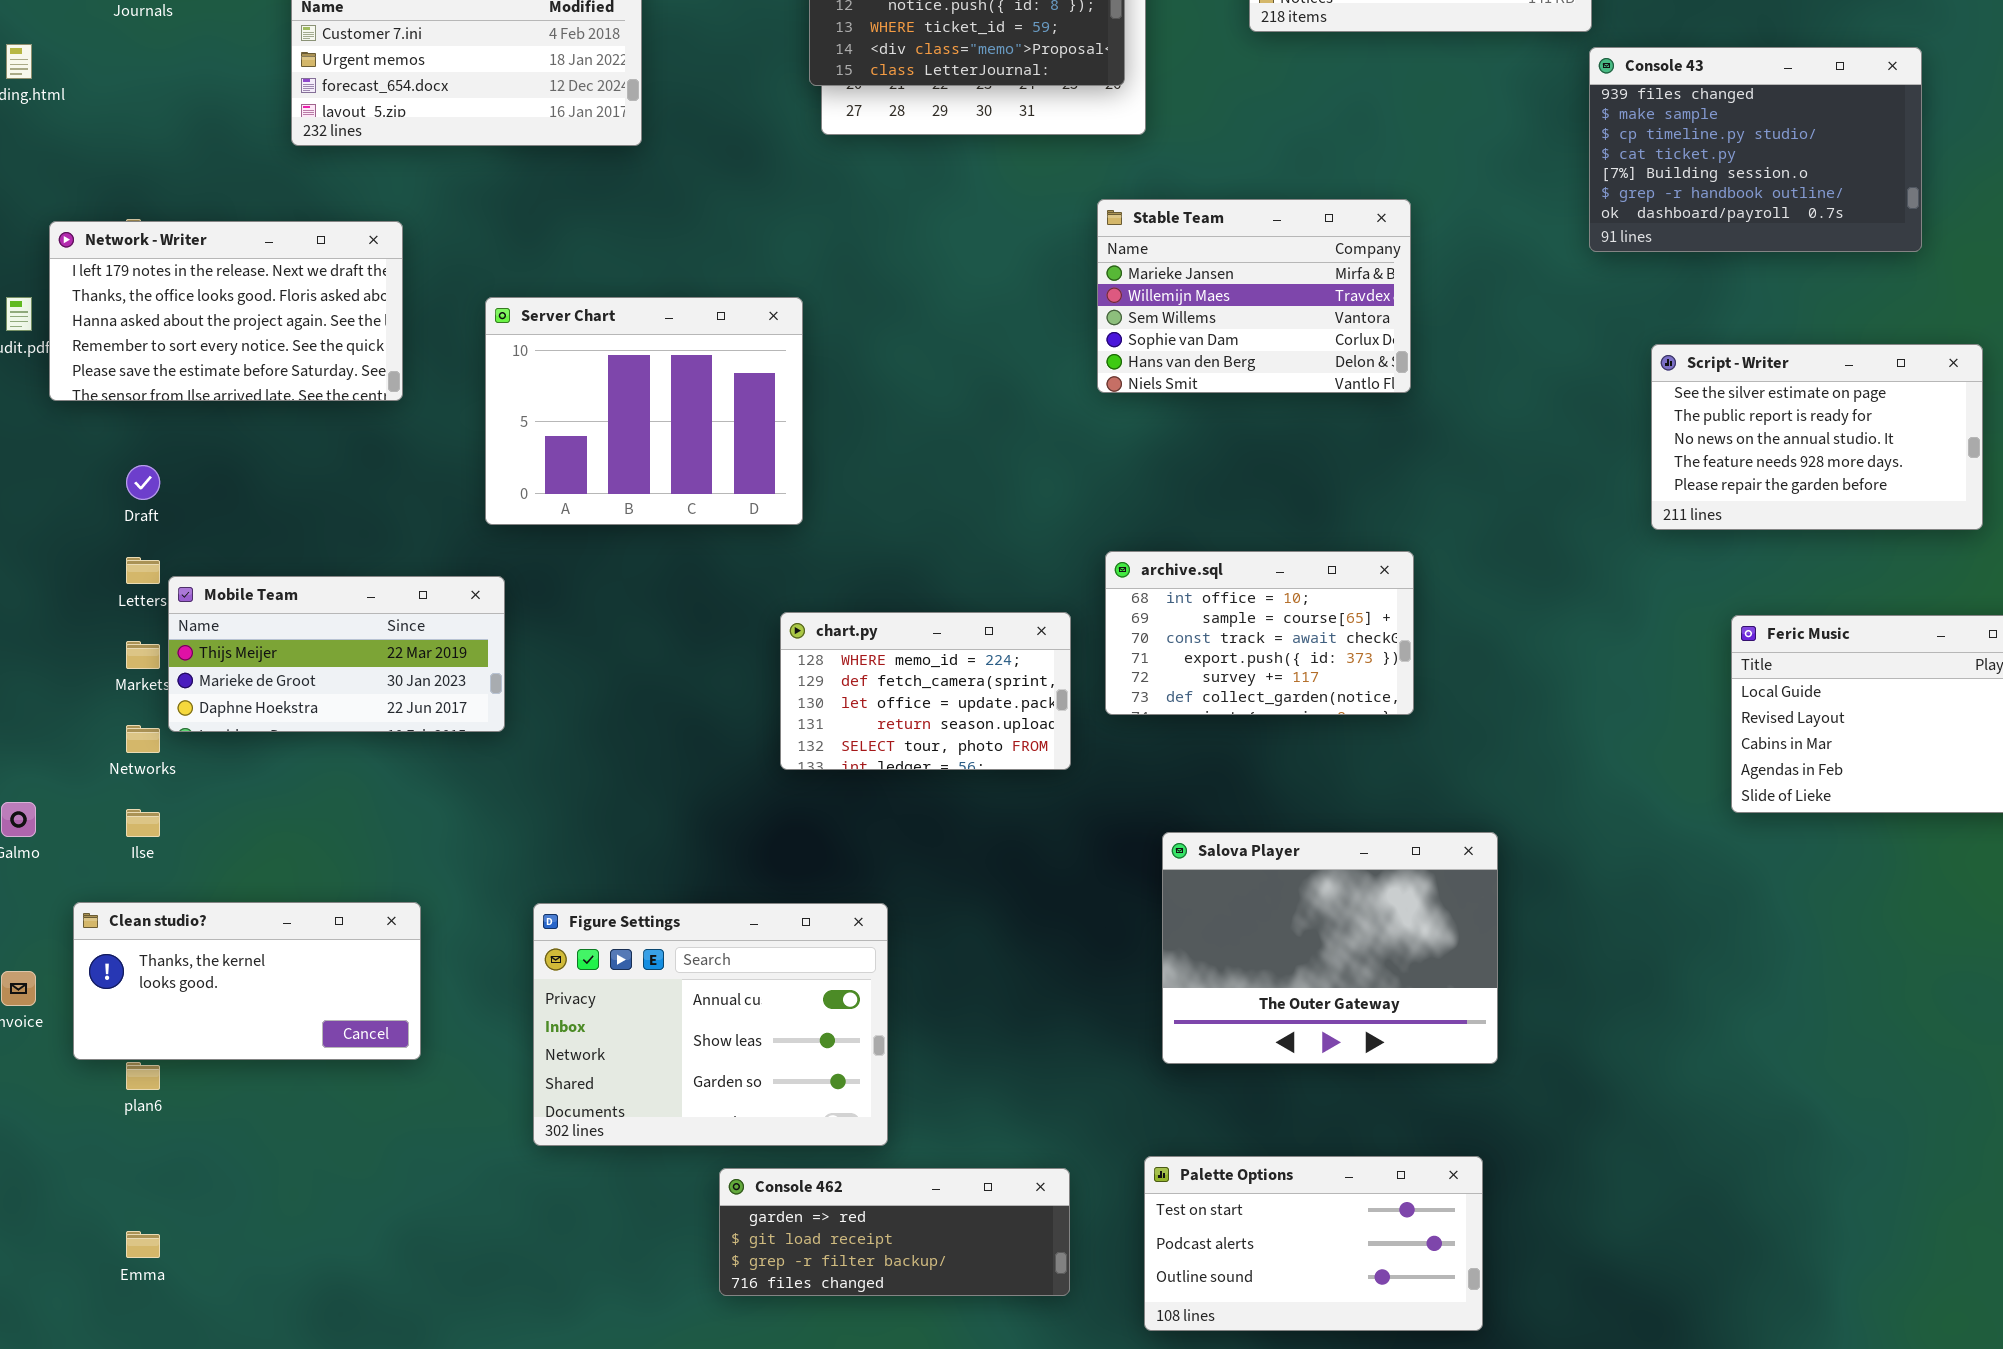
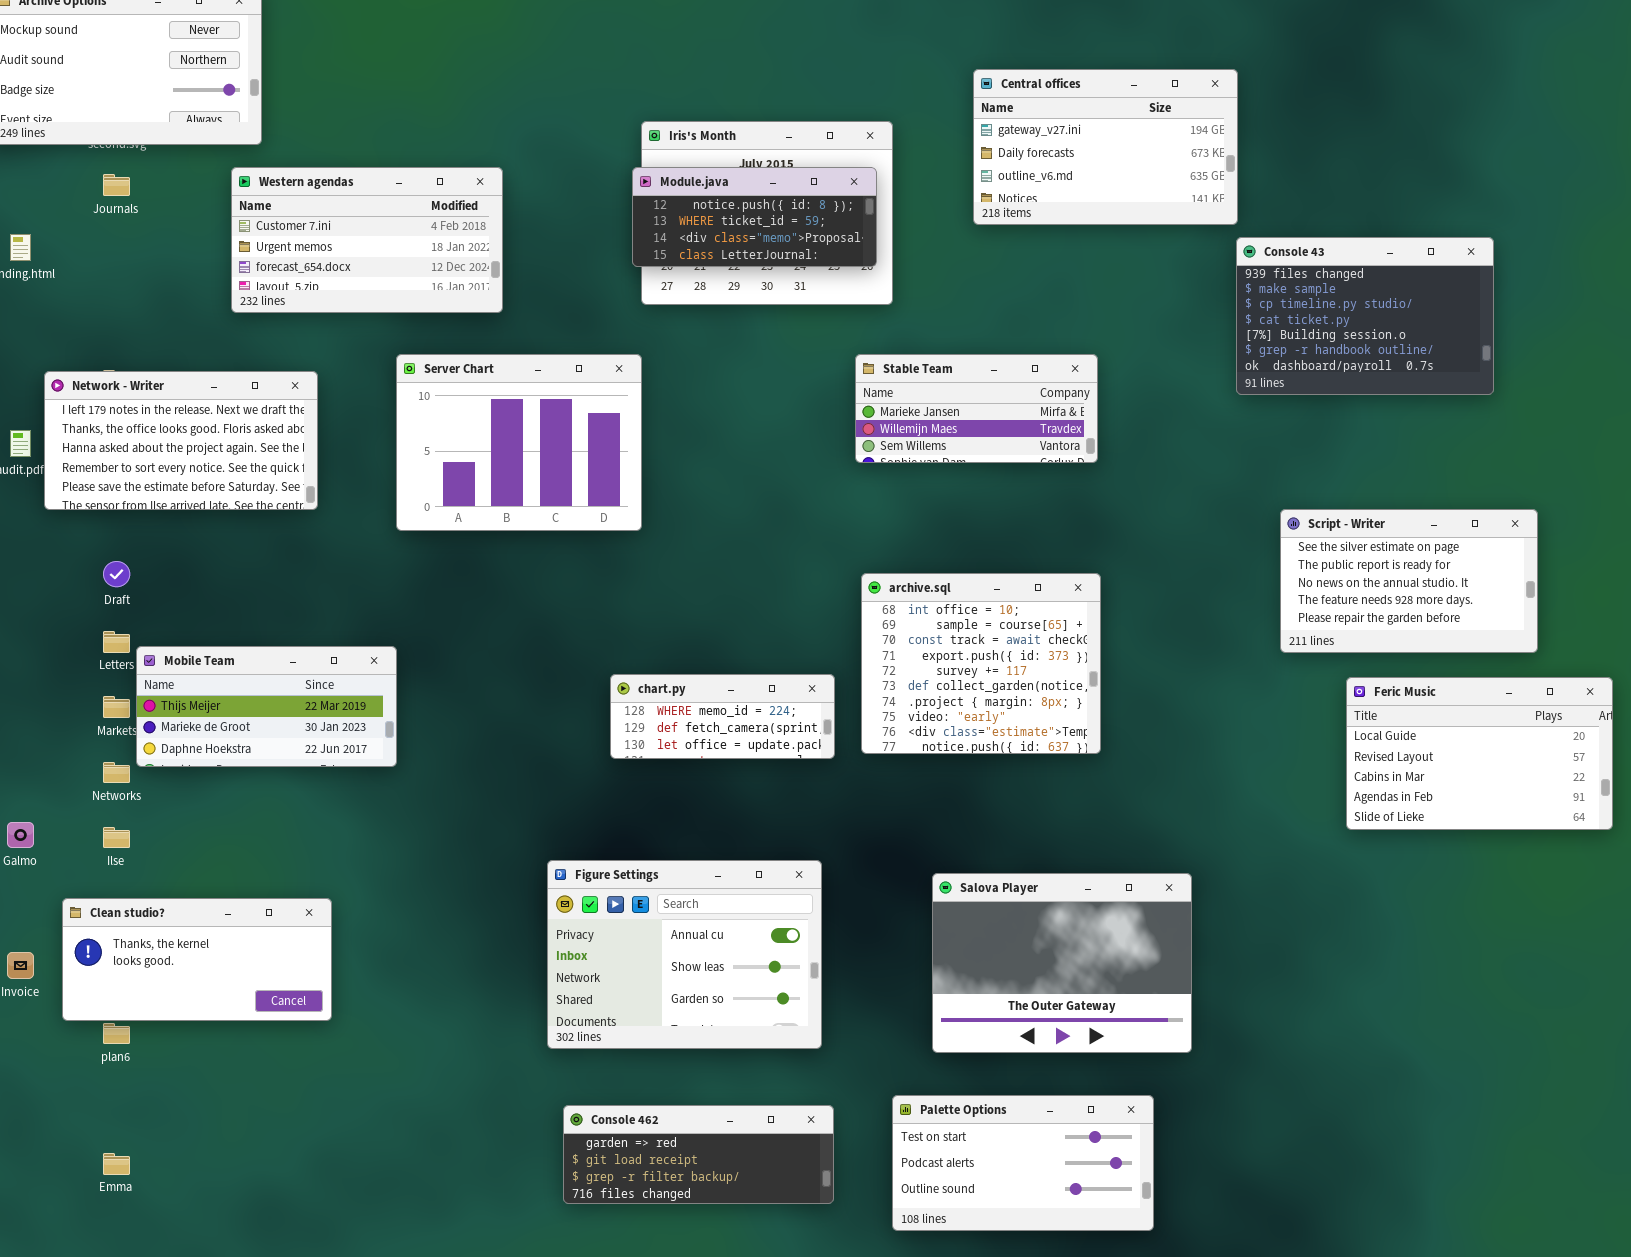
Stable Team: [1097,199,1411,393] -> [855,354,1098,463], resized
Server Chart: [485,297,803,525] -> [396,354,642,531], moved
Script - Writer: [1651,344,1983,530] -> [1280,509,1538,653], moved
archive.sql: [1105,551,1414,715] -> [861,573,1101,754], resized
chart.py: [780,612,1071,770] -> [610,674,835,759], resized
Salova Player: [1162,832,1498,1064] -> [932,873,1192,1053], moved
Figure Settings: [533,903,888,1146] -> [547,860,822,1049], moved

